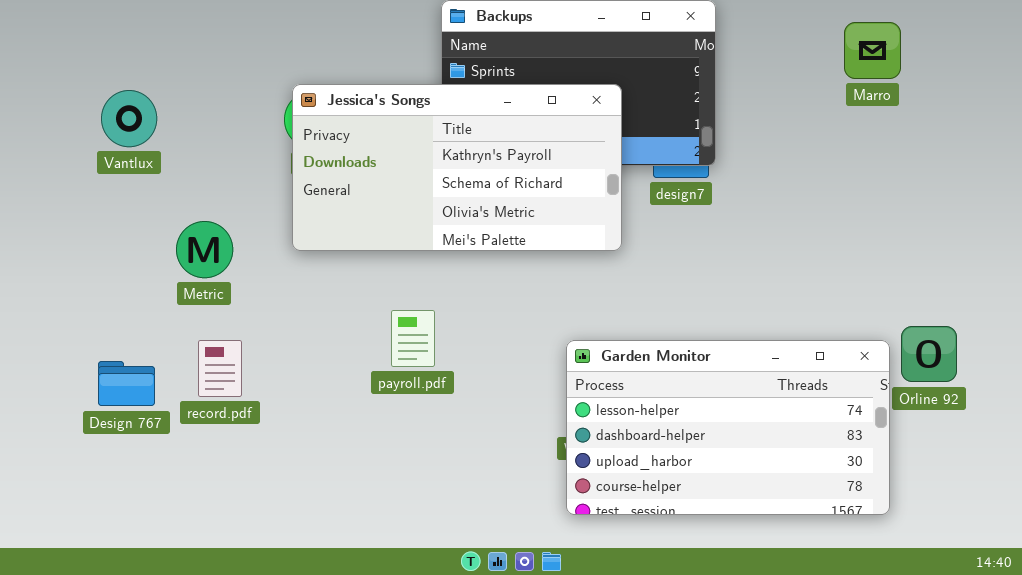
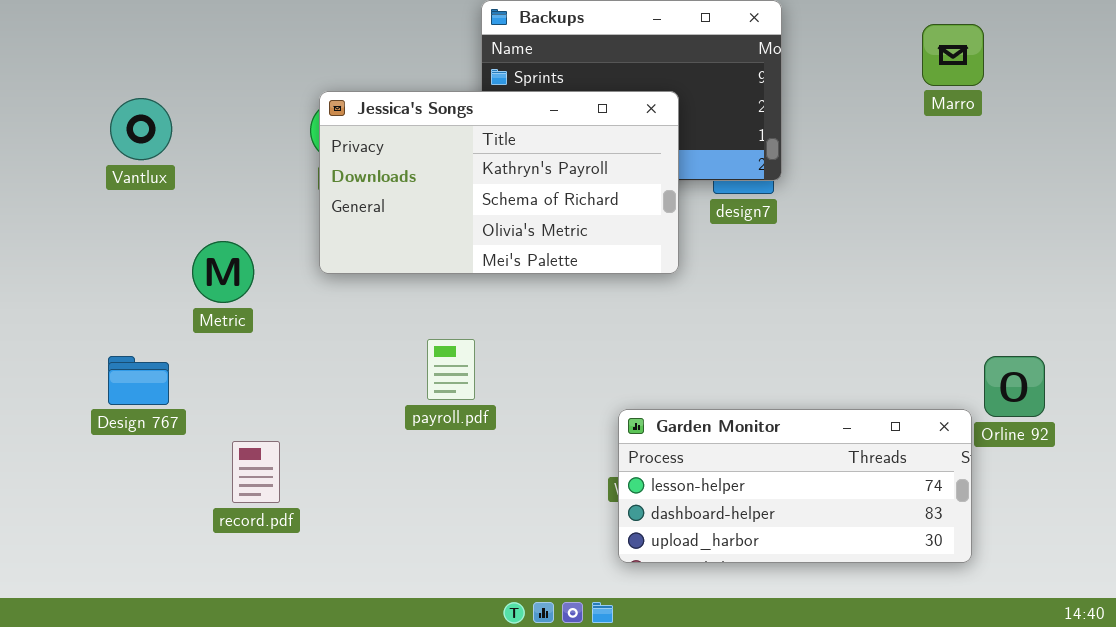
record.pdf: [198,340,242,397] -> [232,441,280,503], moved
Garden Monitor: [566,340,890,515] -> [618,409,972,563], resized
Design 767: [98,361,155,406] -> [108,356,169,405], moved

